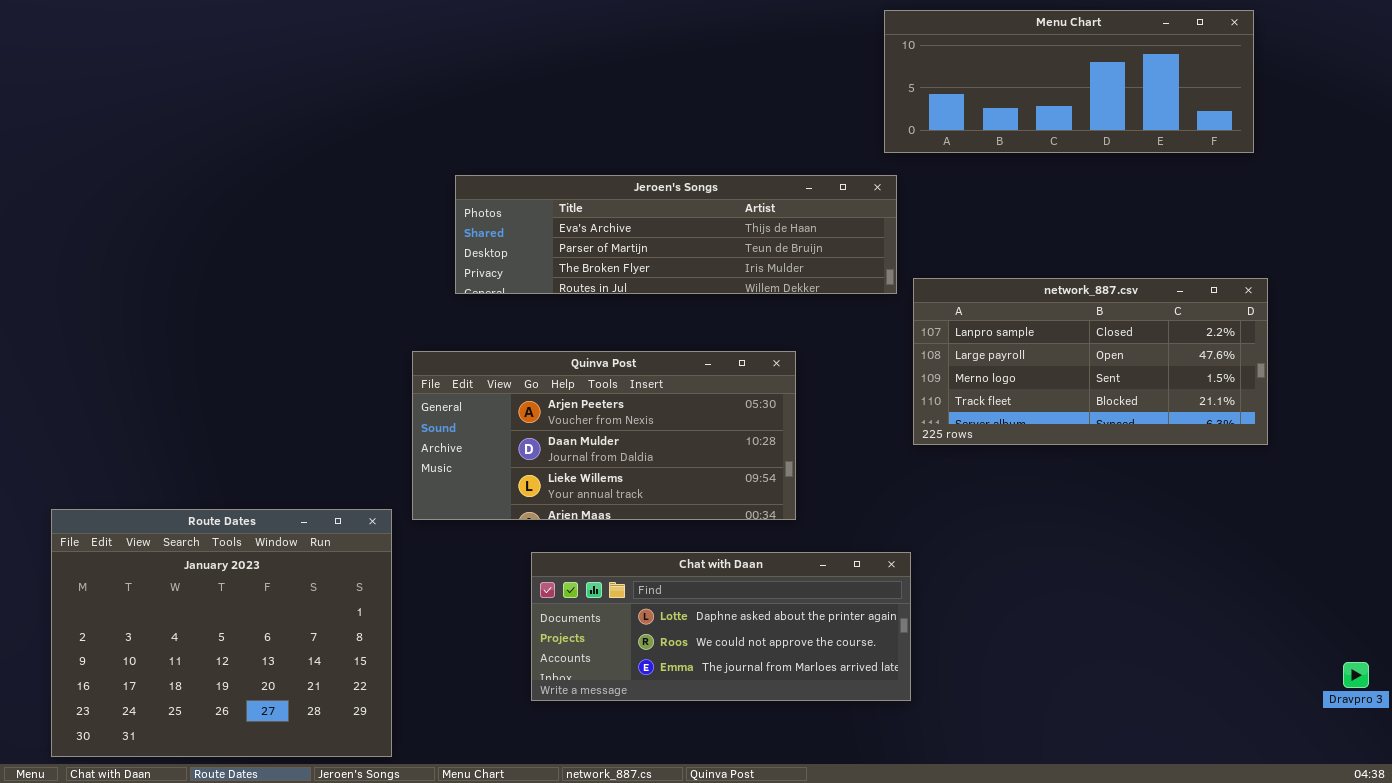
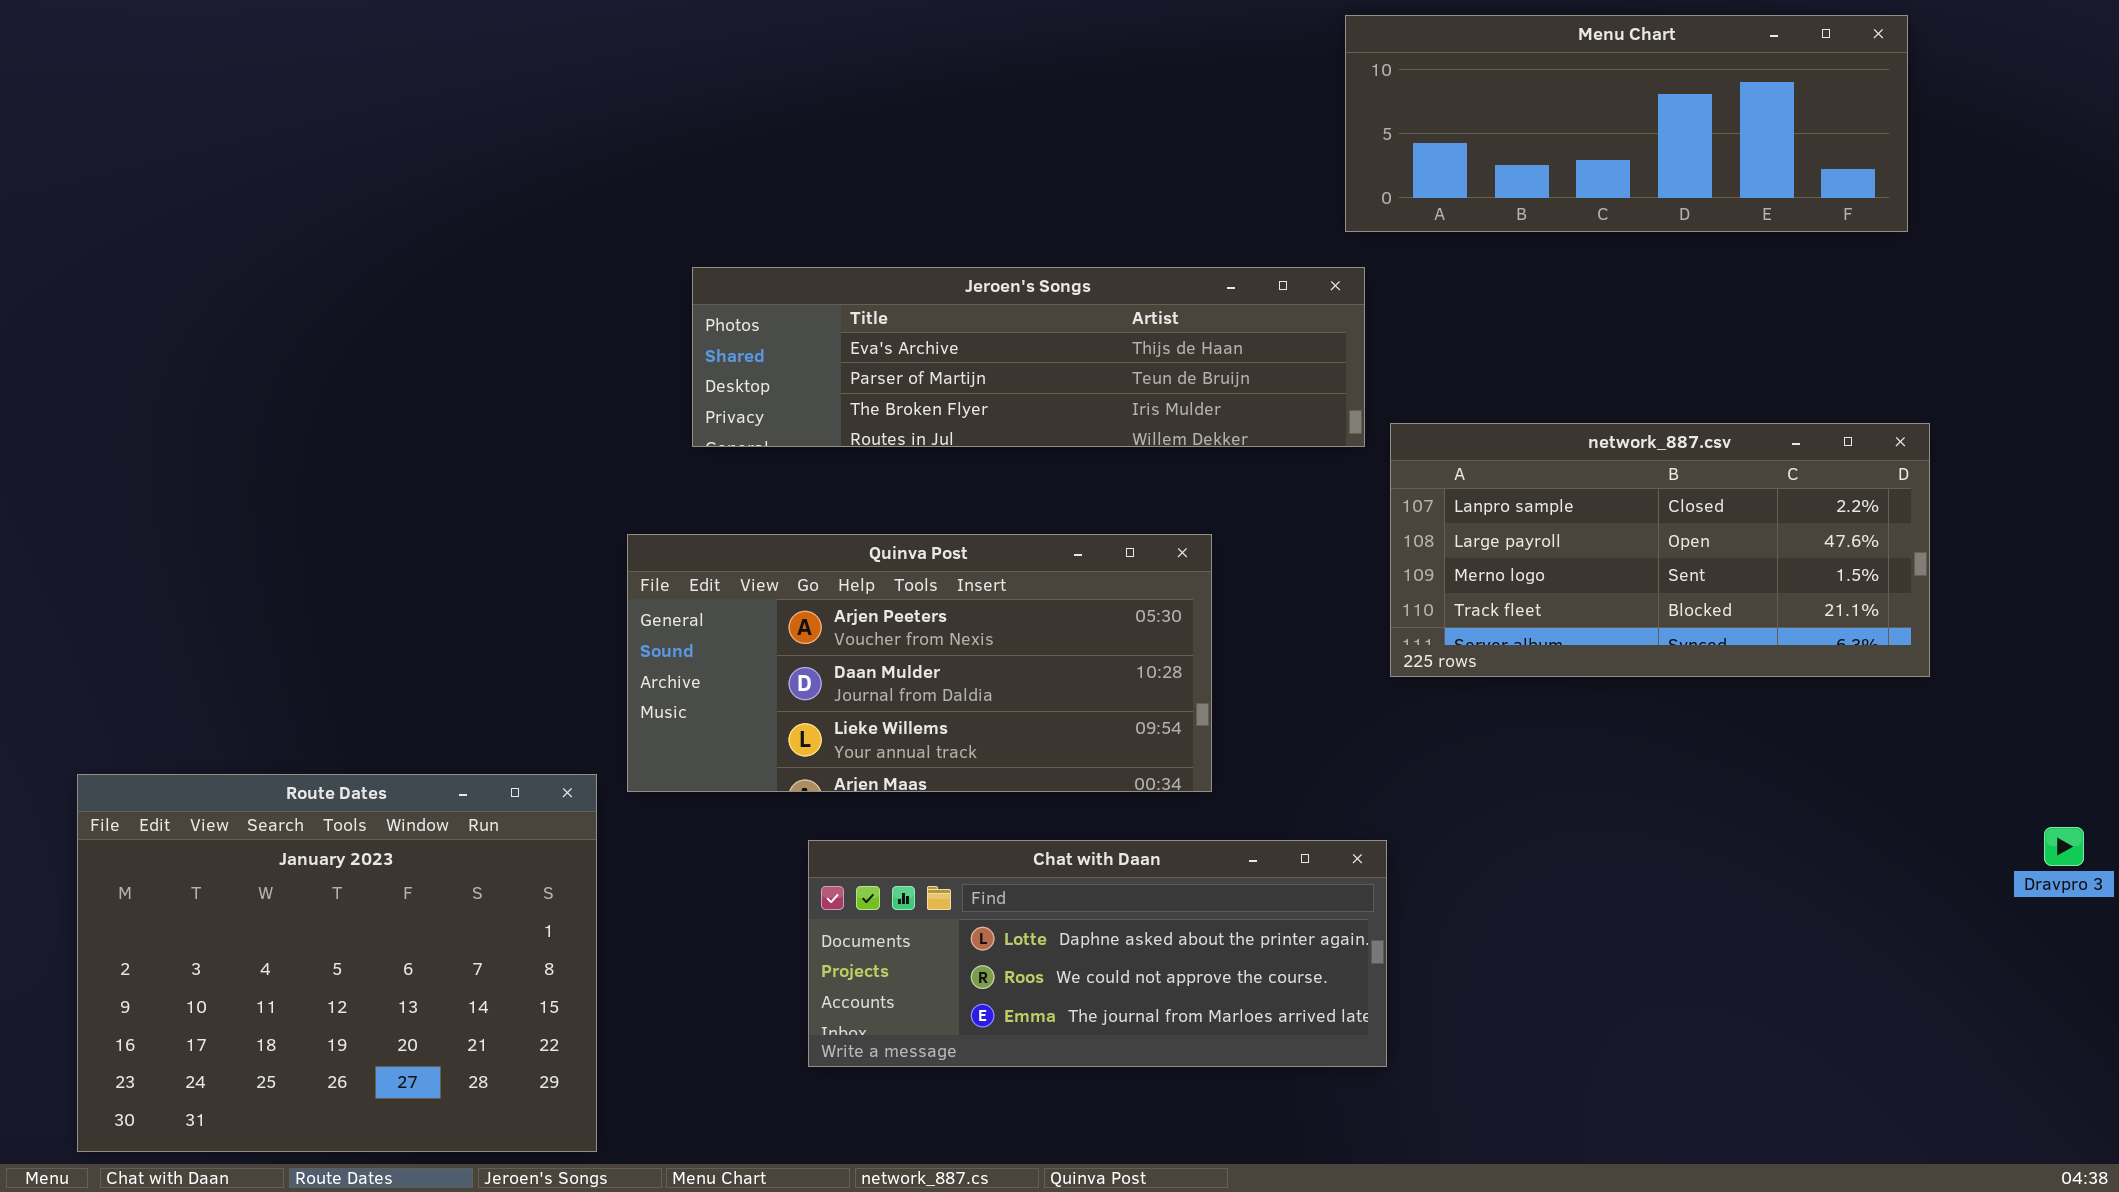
Dravpro 3: [1343,662,1369,688] -> [2044,827,2084,866], moved

